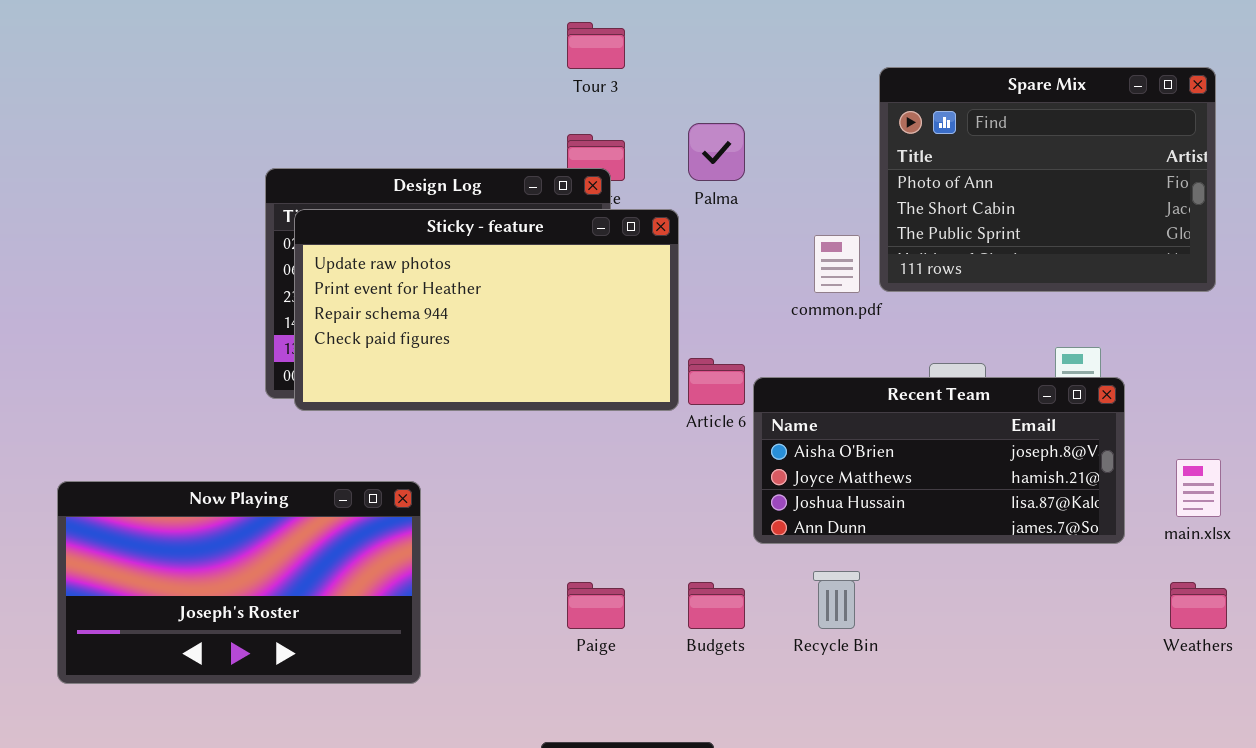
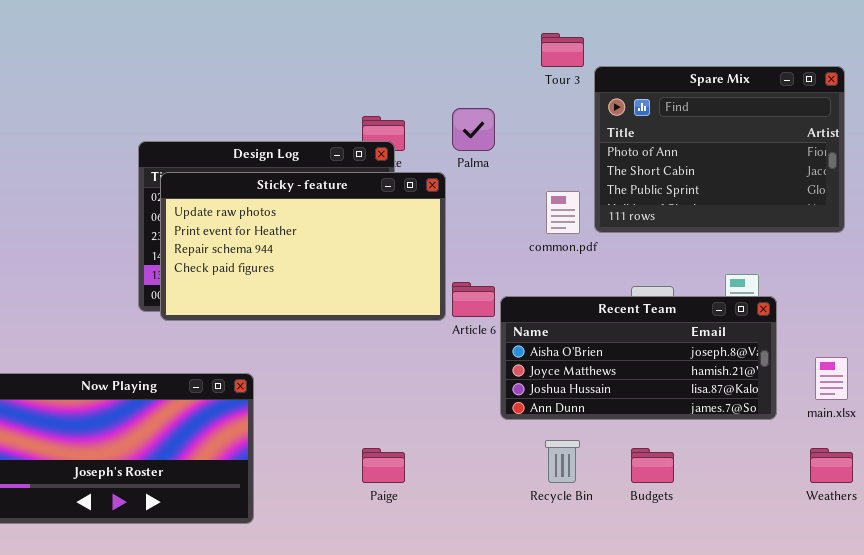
Tour 3: [567,22,625,69] -> [541,33,584,67], moved
Budgets: [688,582,745,629] -> [631,448,674,483], moved

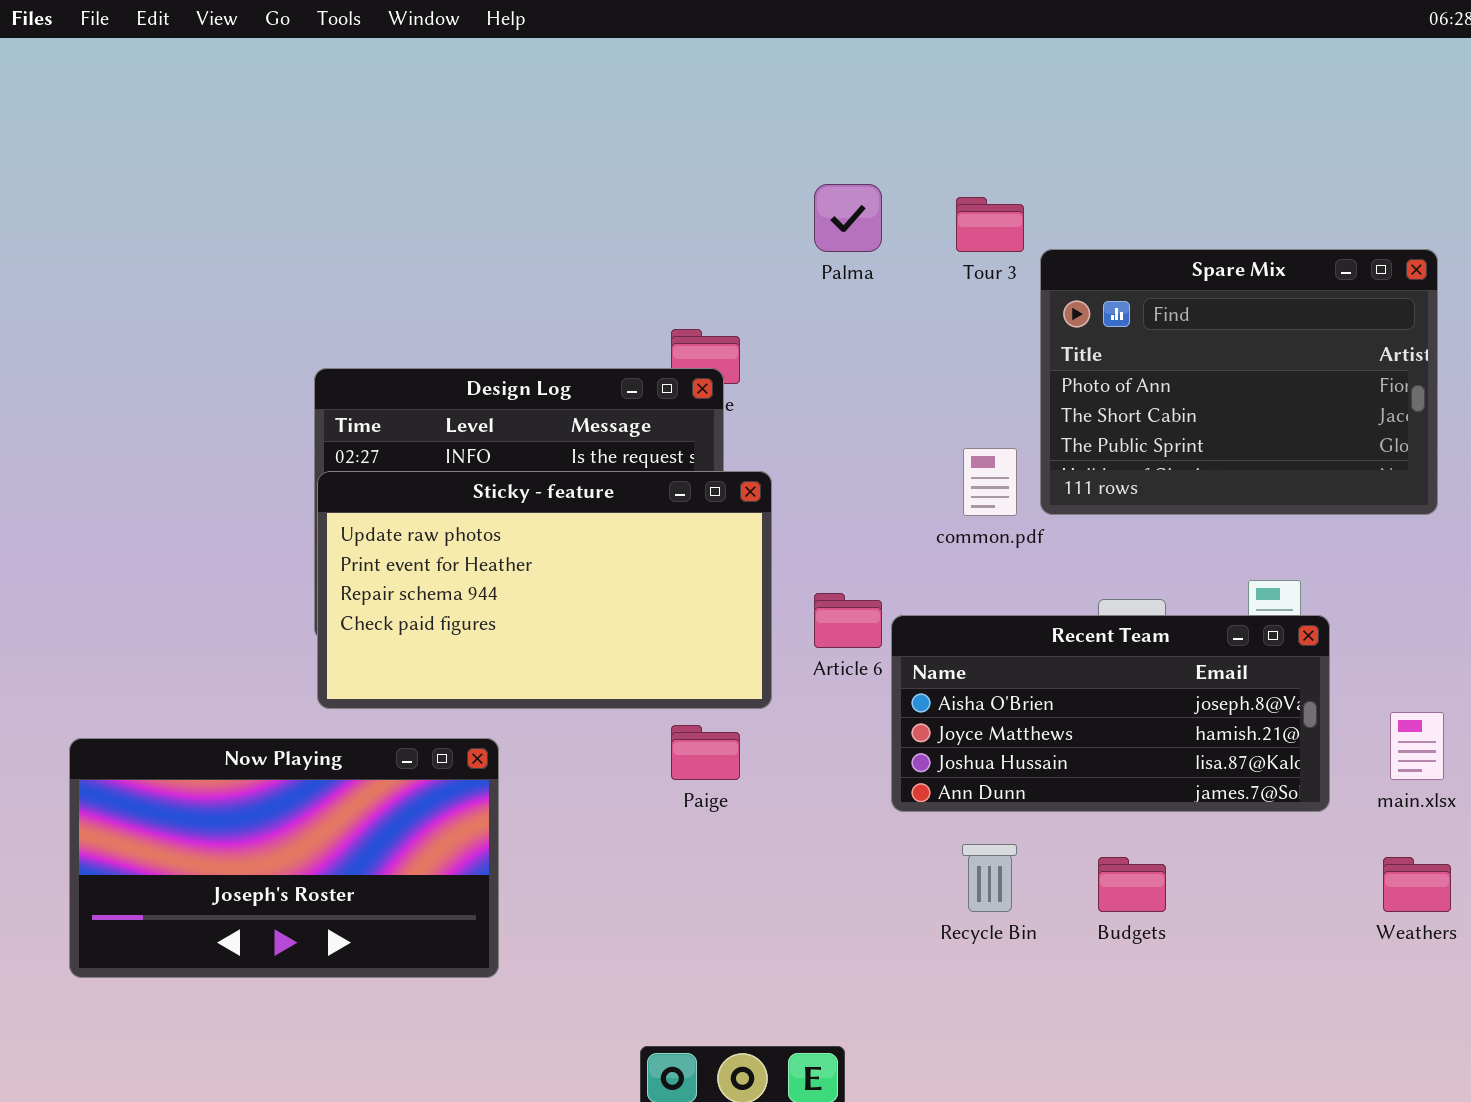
Palma: [452,108,495,151] -> [814,184,882,252], moved
Sticky - feature: [160,172,446,321] -> [317,471,772,709], moved
Paige: [362,448,405,483] -> [671,725,740,780], moved

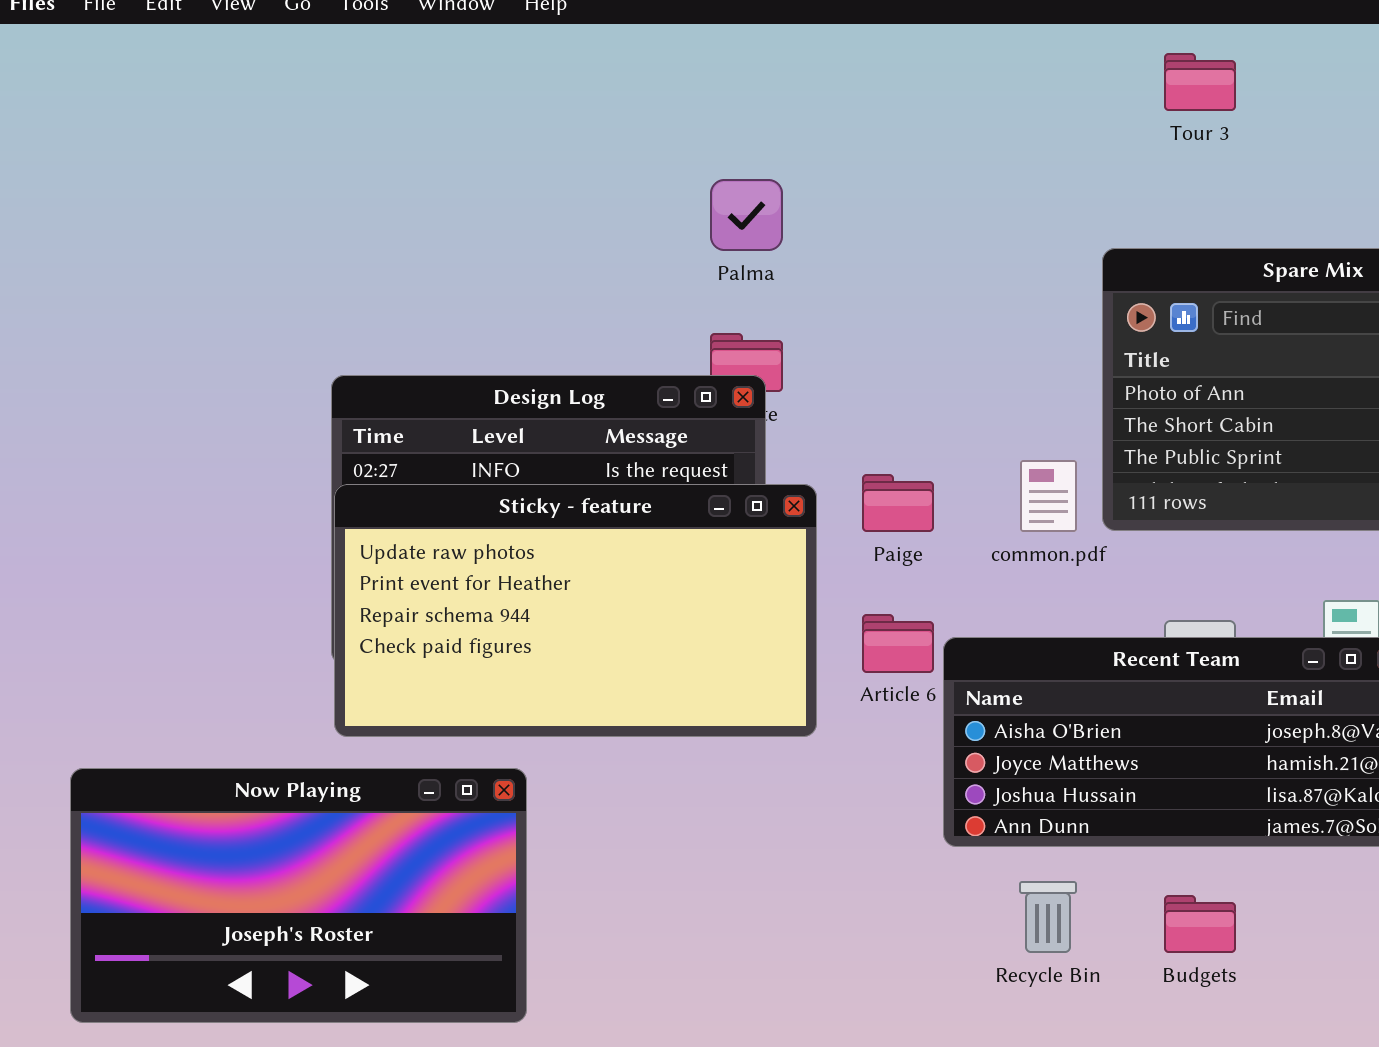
Palma: [814,184,882,252] -> [710,179,783,251], moved
Tour 3: [956,197,1024,252] -> [1164,53,1236,111], moved
Paige: [671,725,740,780] -> [862,474,934,532], moved

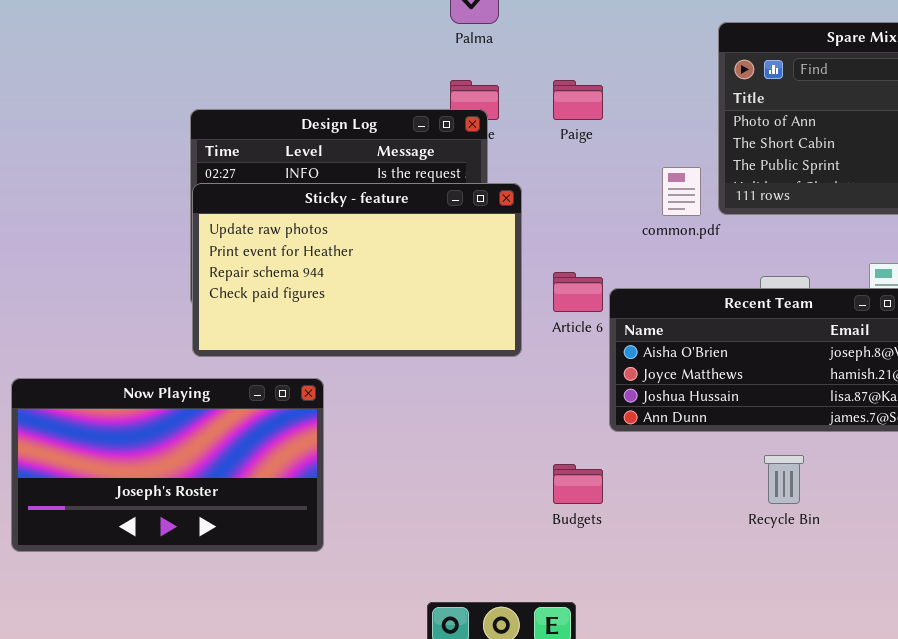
Paige: [862,474,934,532] -> [553,80,603,120], moved
Recycle Bin: [1019,881,1077,953] -> [764,455,804,504], moved
Budgets: [1164,895,1236,953] -> [553,464,603,504], moved

